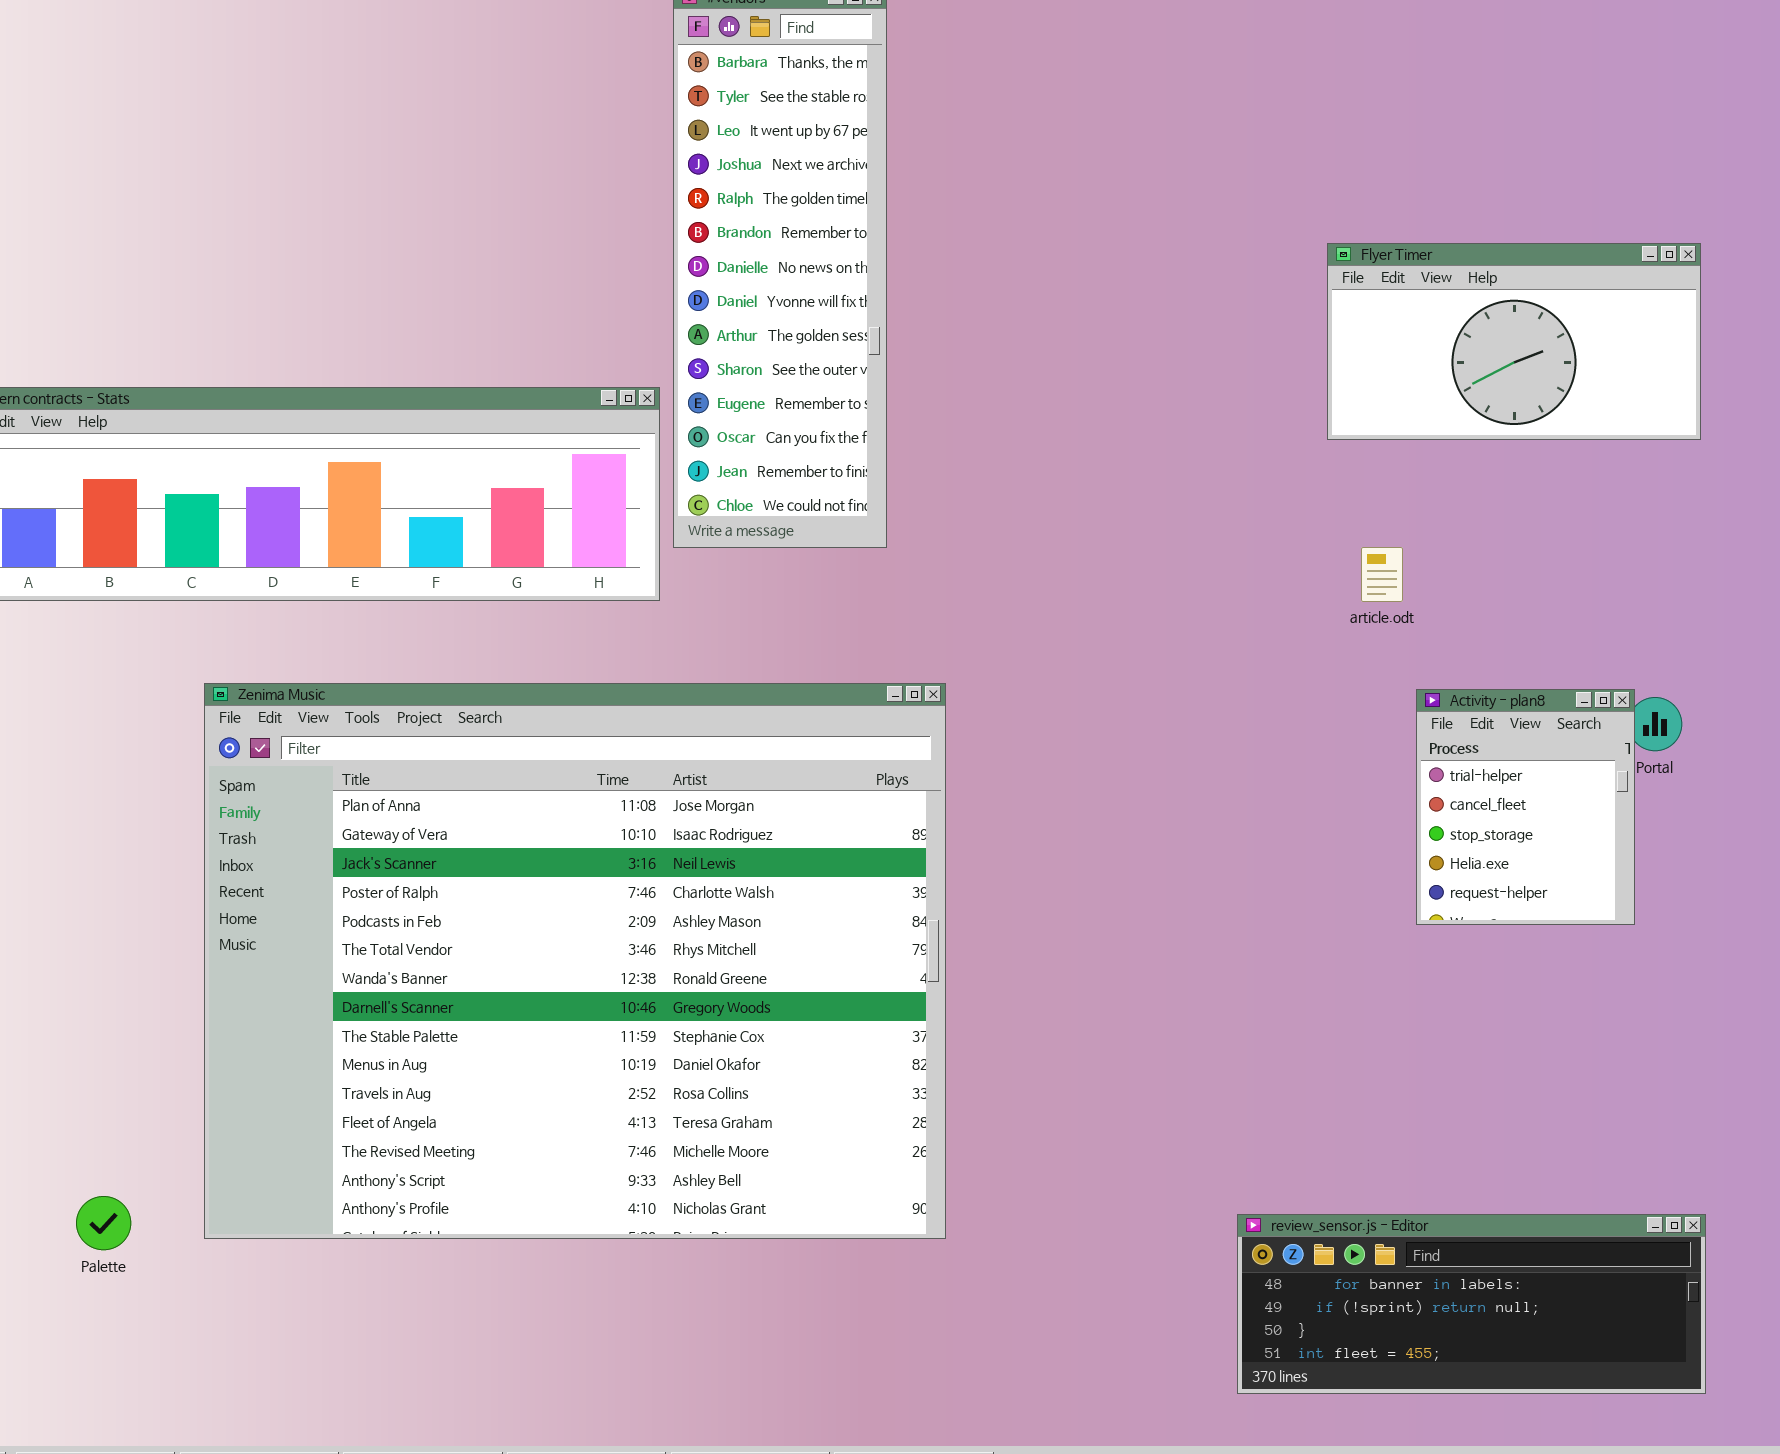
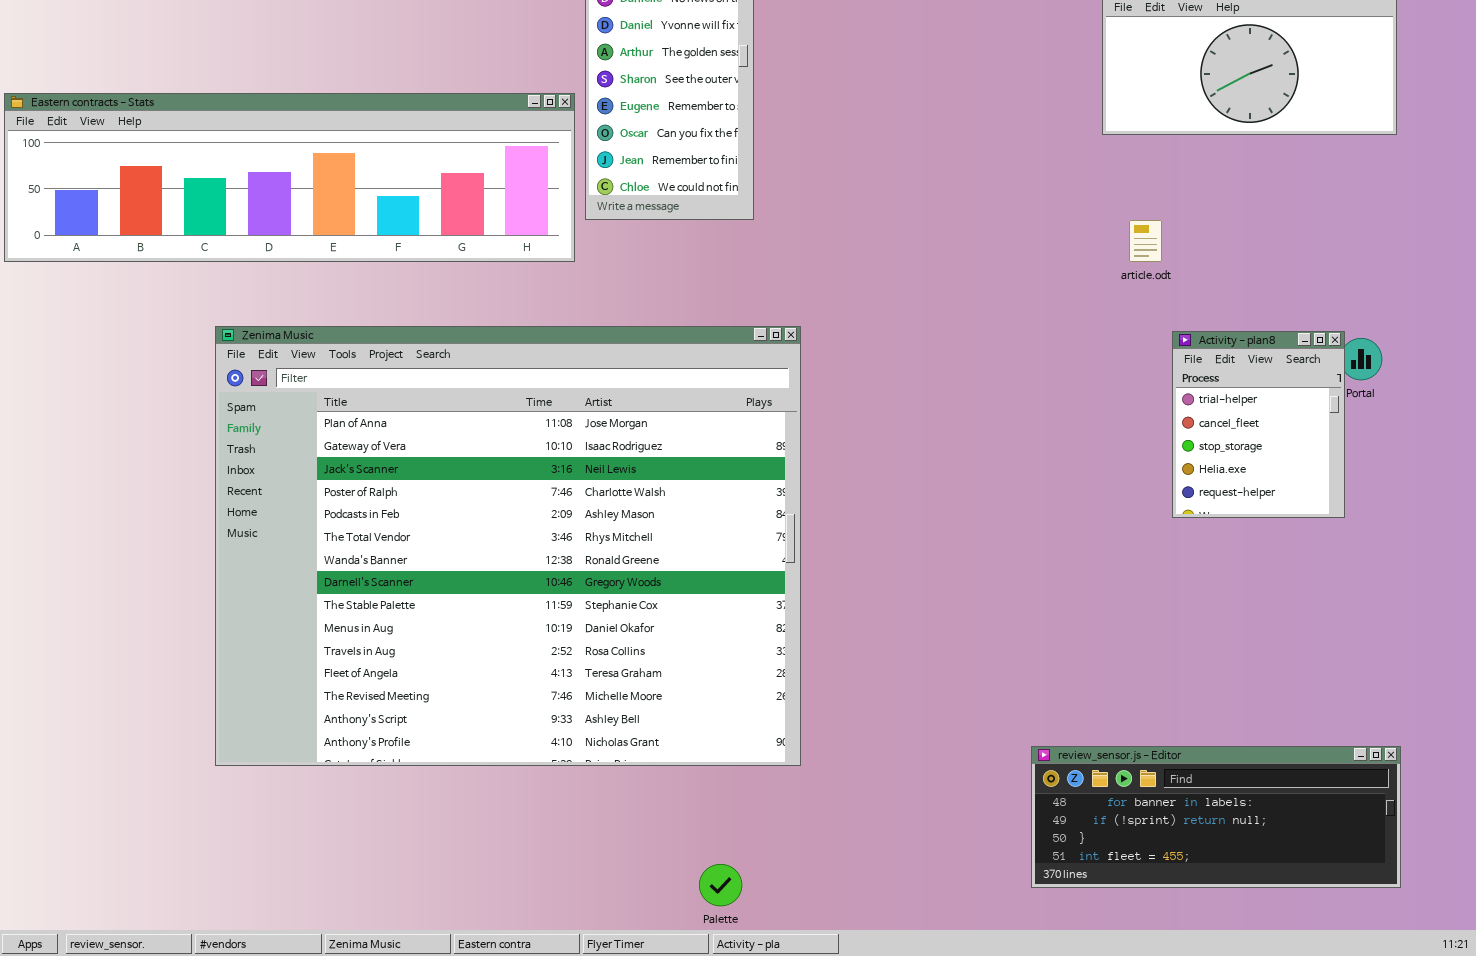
Palette: [76,1196,131,1250] -> [699,864,742,906], moved

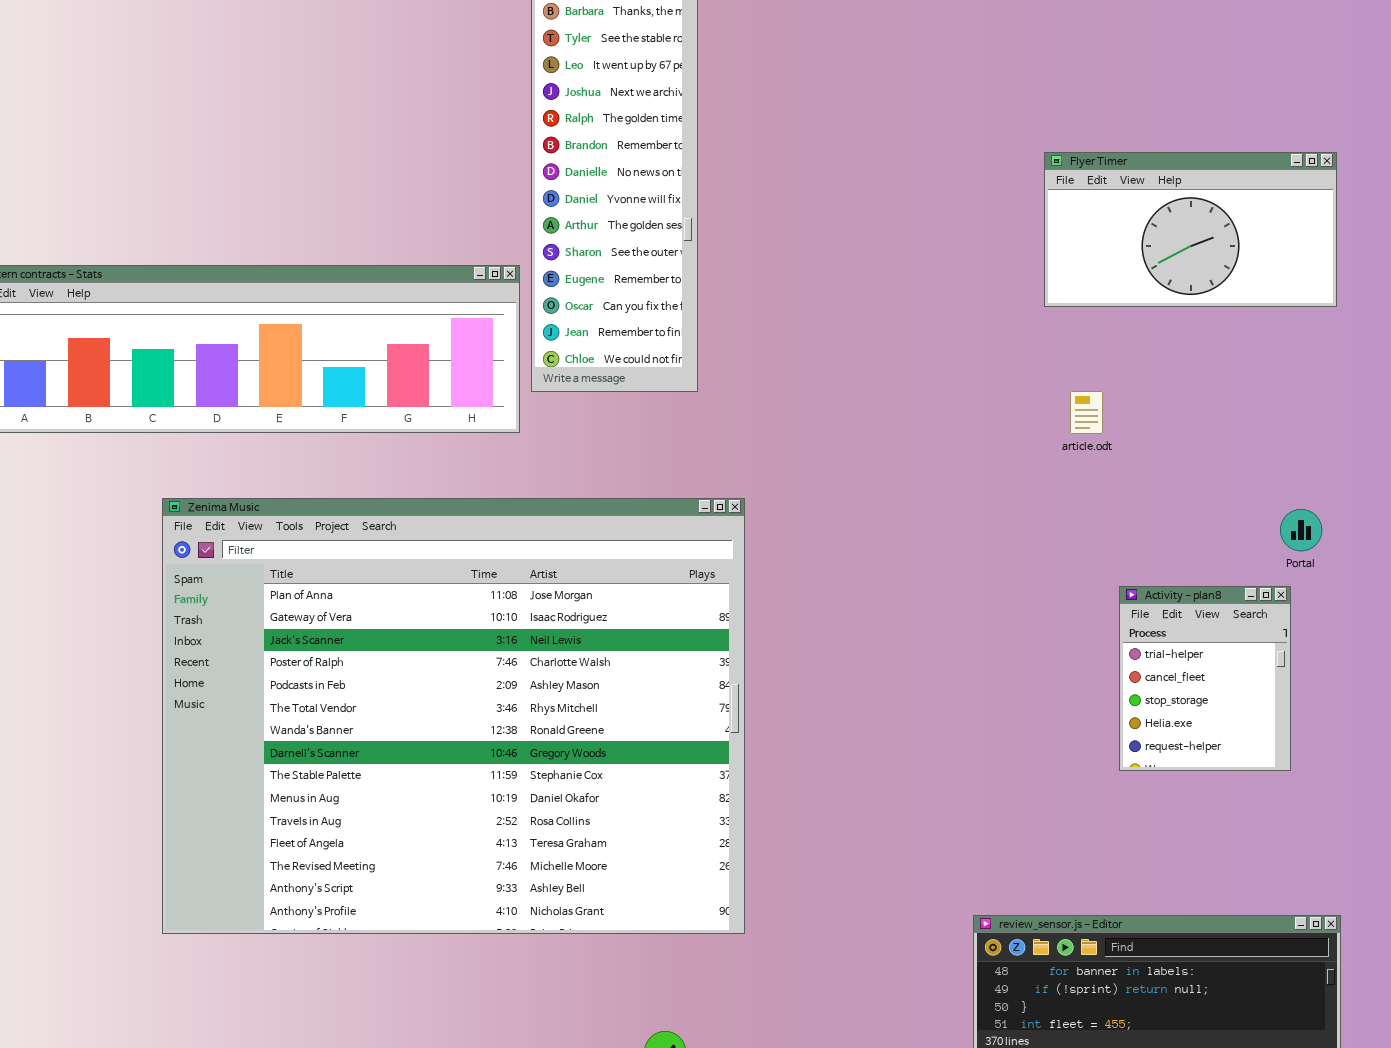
Activity - plan8: [1172,331,1345,518] -> [1119,586,1291,771], moved

